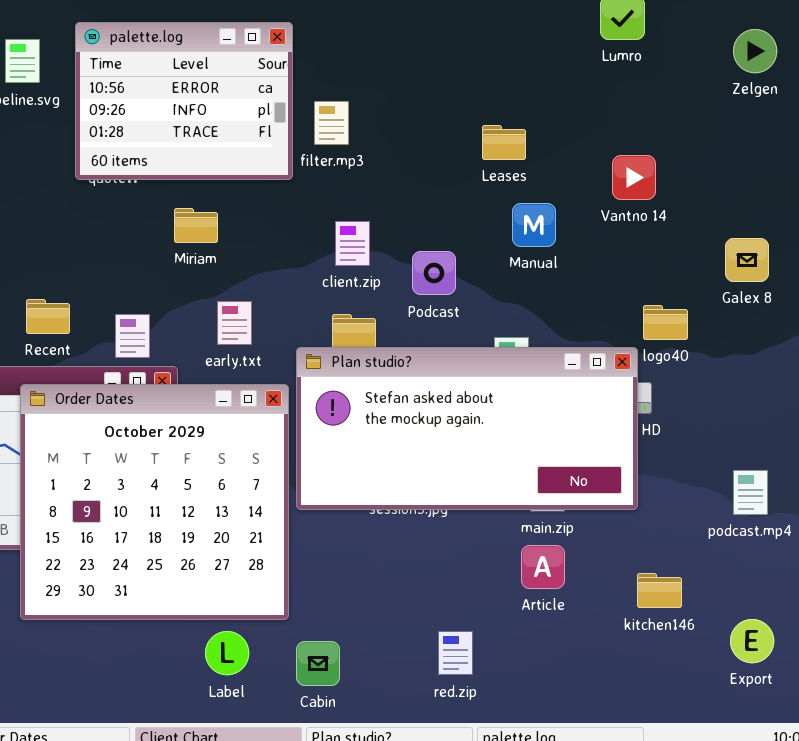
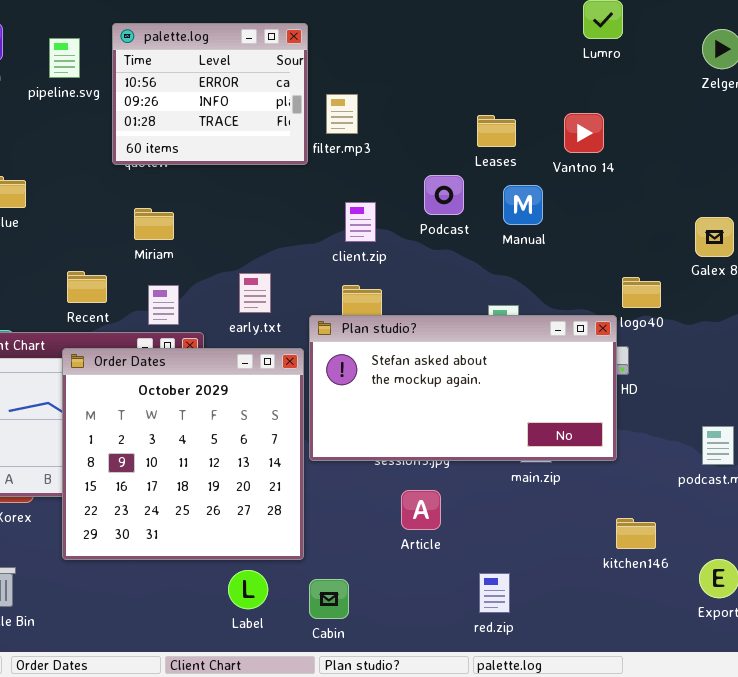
Vantno 14: [612,155,656,200] -> [564,113,604,153], moved
Miriam: [174,208,218,243] -> [134,208,174,240], moved
Podcast: [412,251,456,295] -> [424,175,464,215], moved
Article: [521,545,565,589] -> [401,490,441,530], moved
red.zip: [438,631,473,675] -> [479,573,510,613], moved

